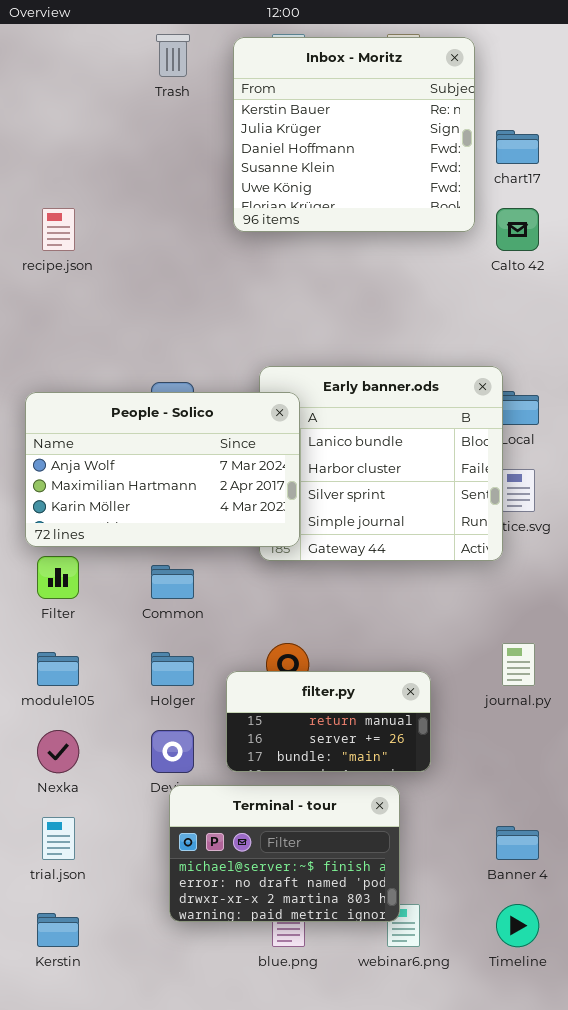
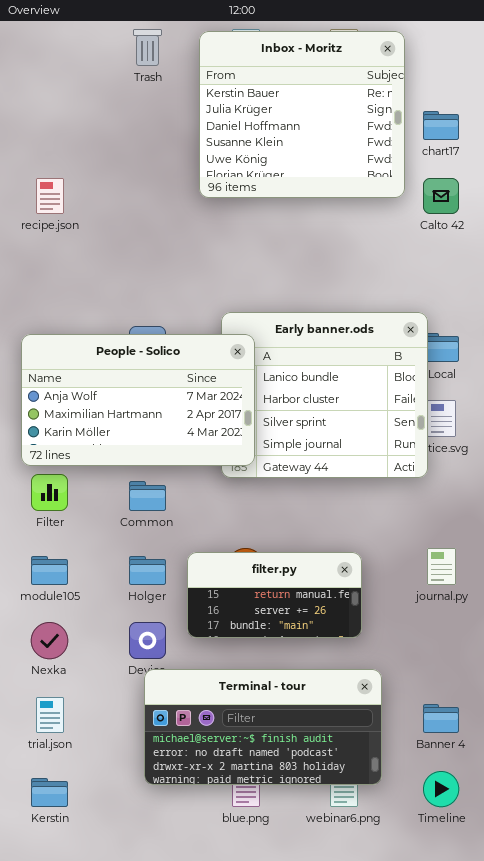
filter.py: [226,671,431,772] -> [187,552,362,638], moved
Terminal - tour: [169,785,400,922] -> [144,669,382,785], resized

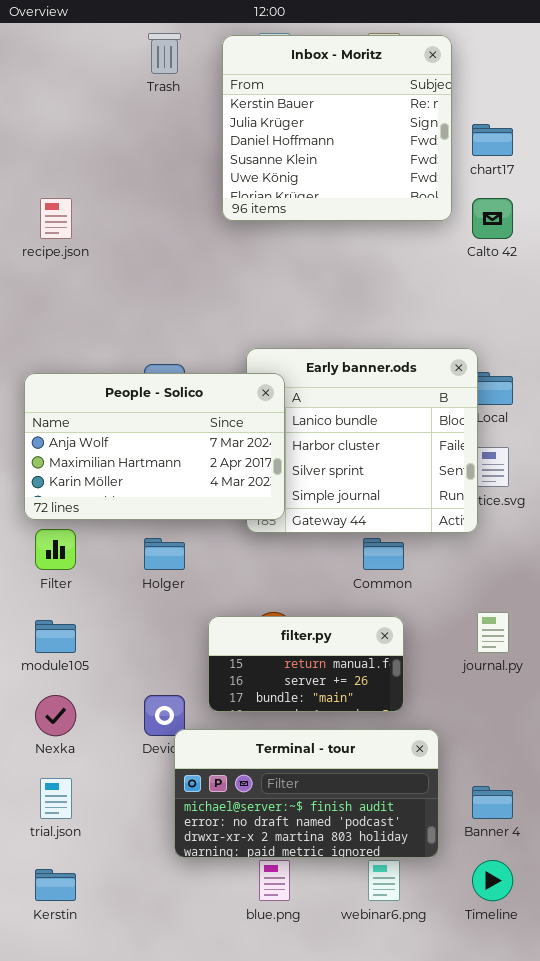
Common: [129,481,166,511] -> [363,538,404,570], moved
Holger: [129,556,166,585] -> [144,538,185,570], moved
Terminal - tour: [144,669,382,785] -> [174,729,439,858], moved

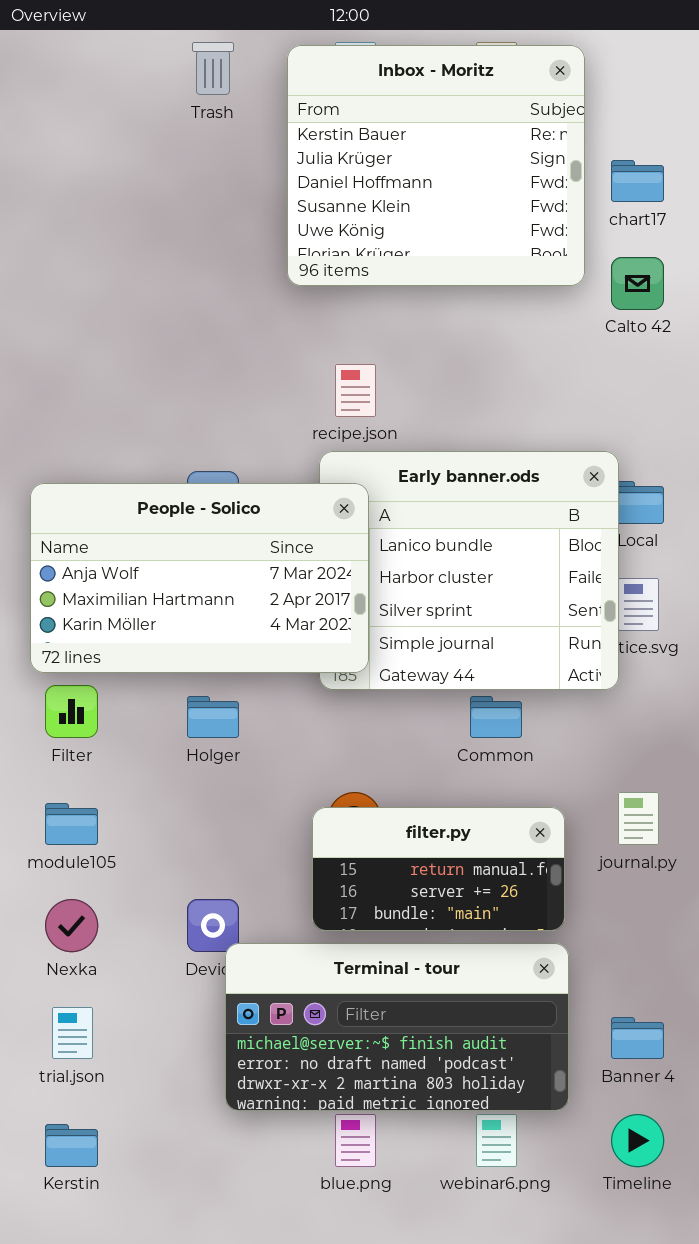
recipe.json: [40,198,72,239] -> [335,364,376,417], moved
filter.py: [208,616,404,712] -> [312,807,565,931], moved

